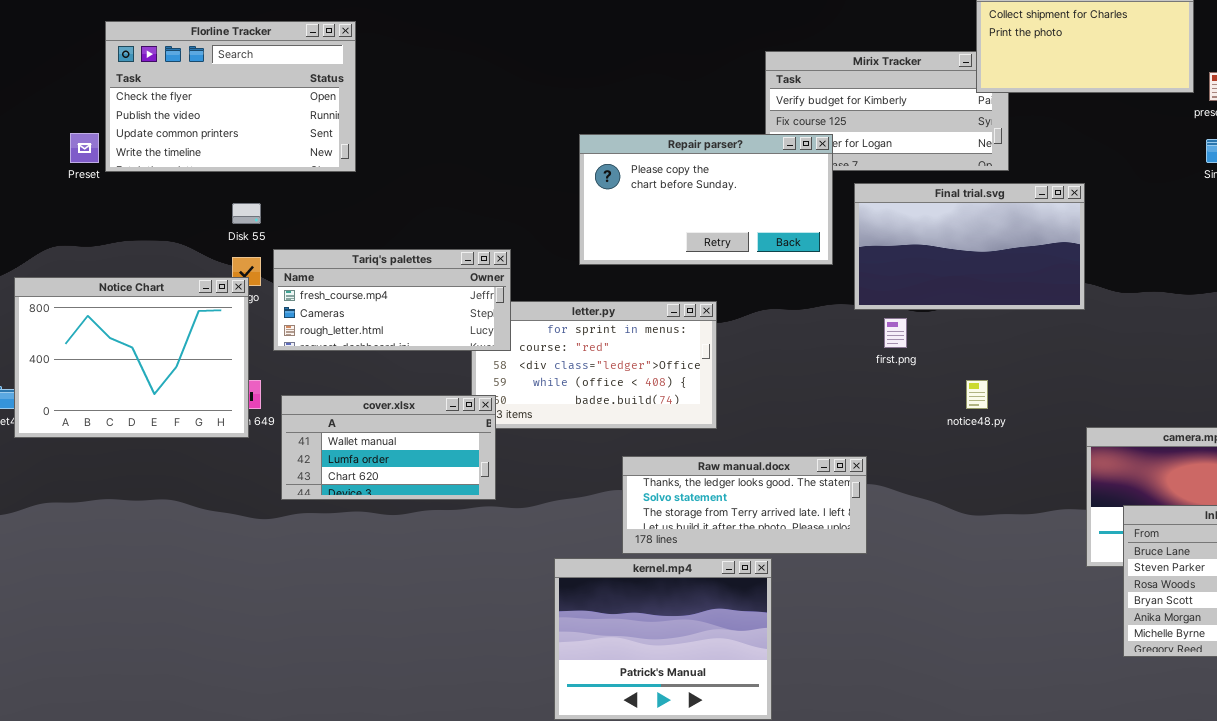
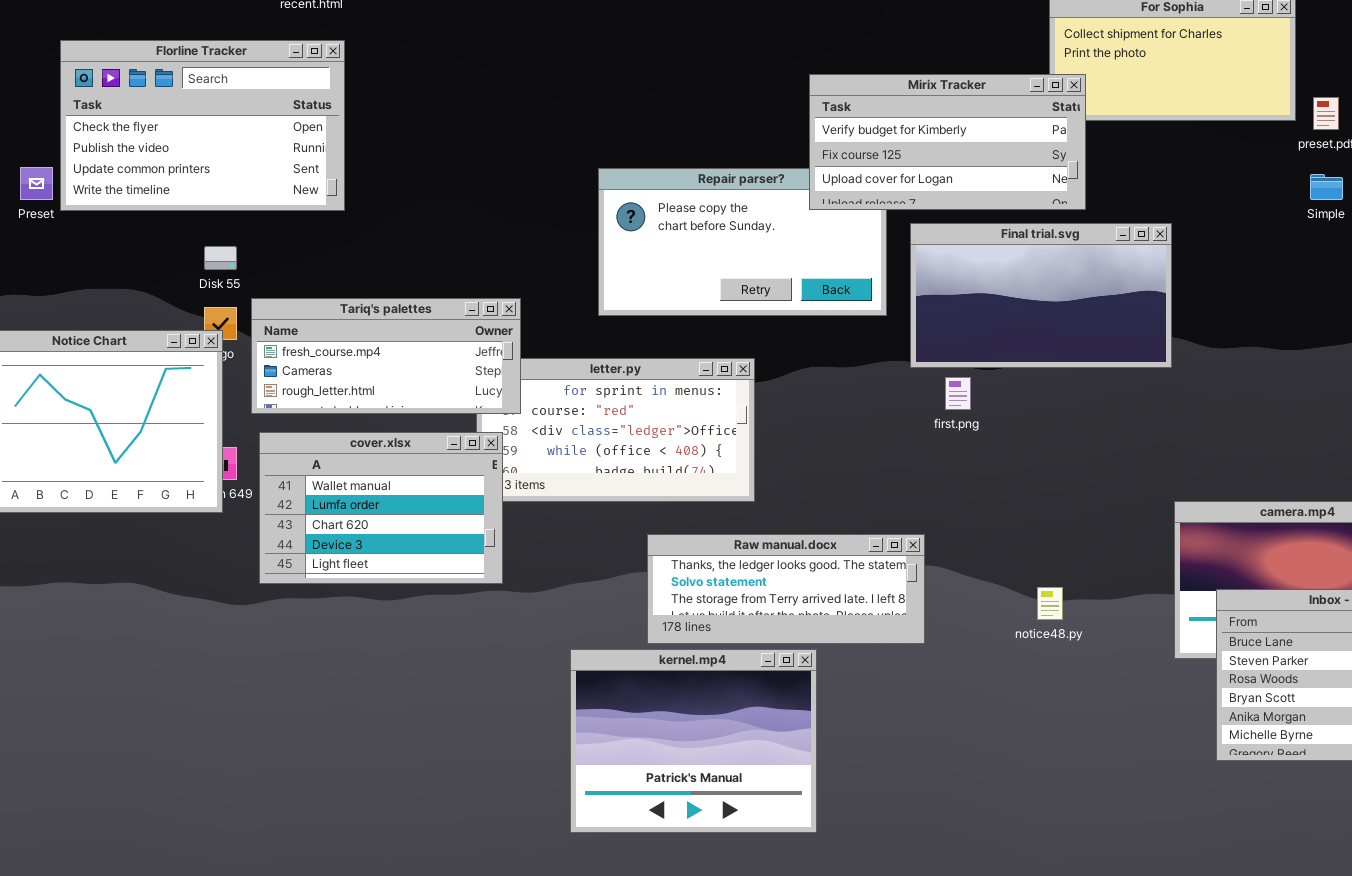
Mirix Tracker: [765,51,1009,171] -> [809,74,1086,210], raised
notice48.py: [966,380,988,409] -> [1037,587,1063,620], moved
cover.xlsx: [281,395,496,500] -> [259,432,503,584], resized

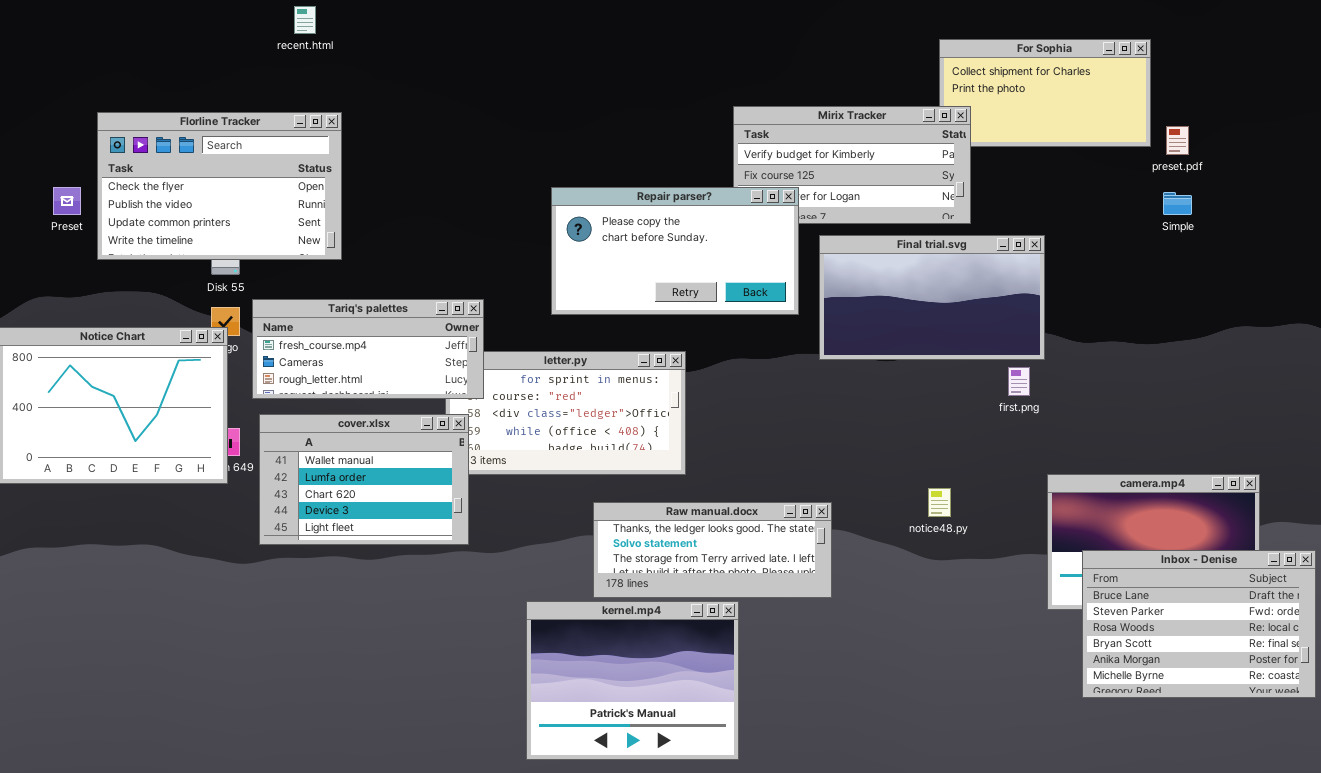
Florline Tracker: [60,40,345,211] -> [97,112,342,260], moved
Repair parser?: [598,168,887,316] -> [551,187,799,315], raised
first.png: [945,377,971,410] -> [1008,367,1030,396], moved
notice48.py: [1037,587,1063,620] -> [928,488,951,517], moved

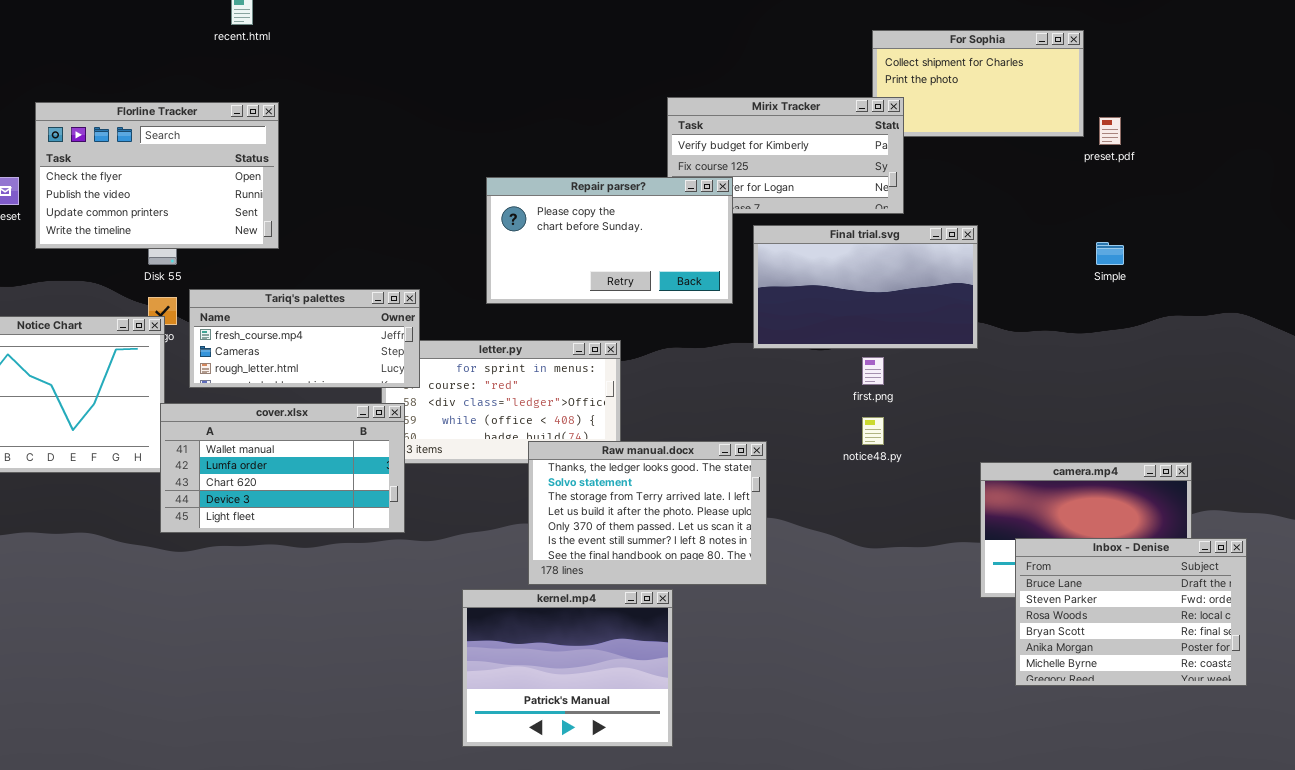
Simple: [1163,192,1192,215] -> [1096,242,1124,265], moved
first.png: [1008,367,1030,396] -> [862,357,884,385], moved
cover.xlsx: [259,414,469,545] -> [160,403,405,533], resized
notice48.py: [928,488,951,517] -> [862,417,884,445], moved
Raw manual.docx: [593,502,832,598] -> [528,441,767,585], resized

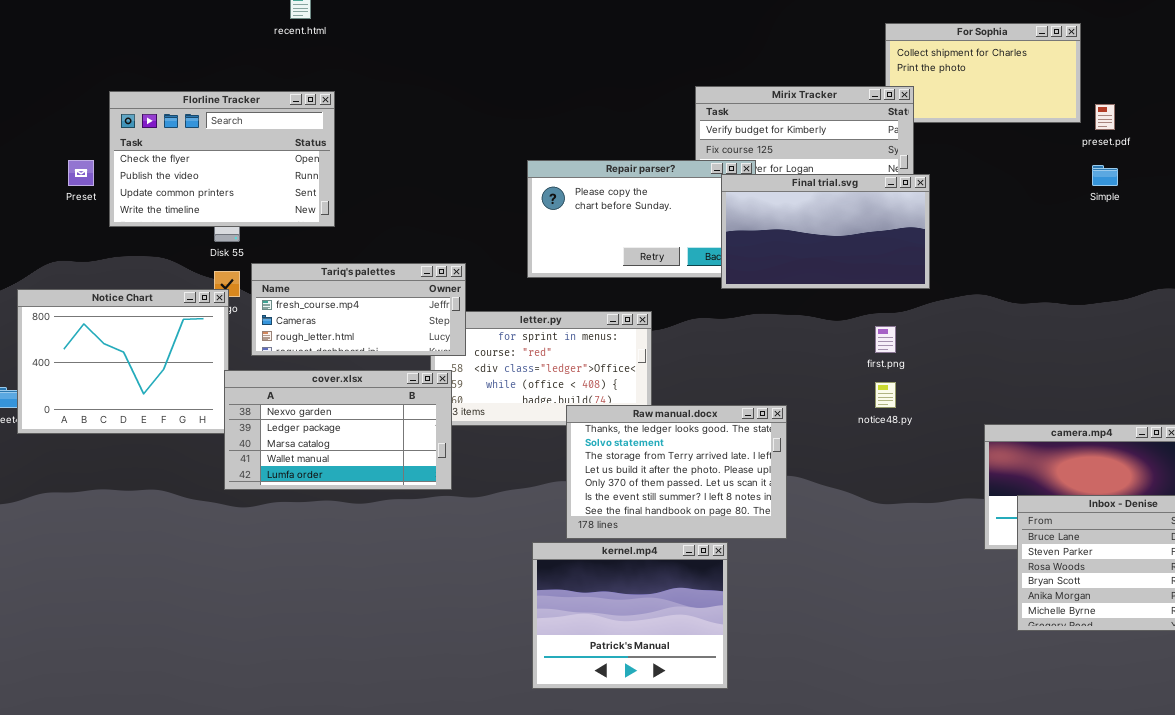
Final trial.svg: [753,225,978,349] -> [721,174,930,289], moved
Simple: [1096,242,1124,265] -> [1092,165,1118,186], moved
cover.xlsx: [160,403,405,533] -> [224,370,452,490], scrolled up 3 rows
kernel.mp4: [462,589,673,747] -> [532,542,728,689], moved

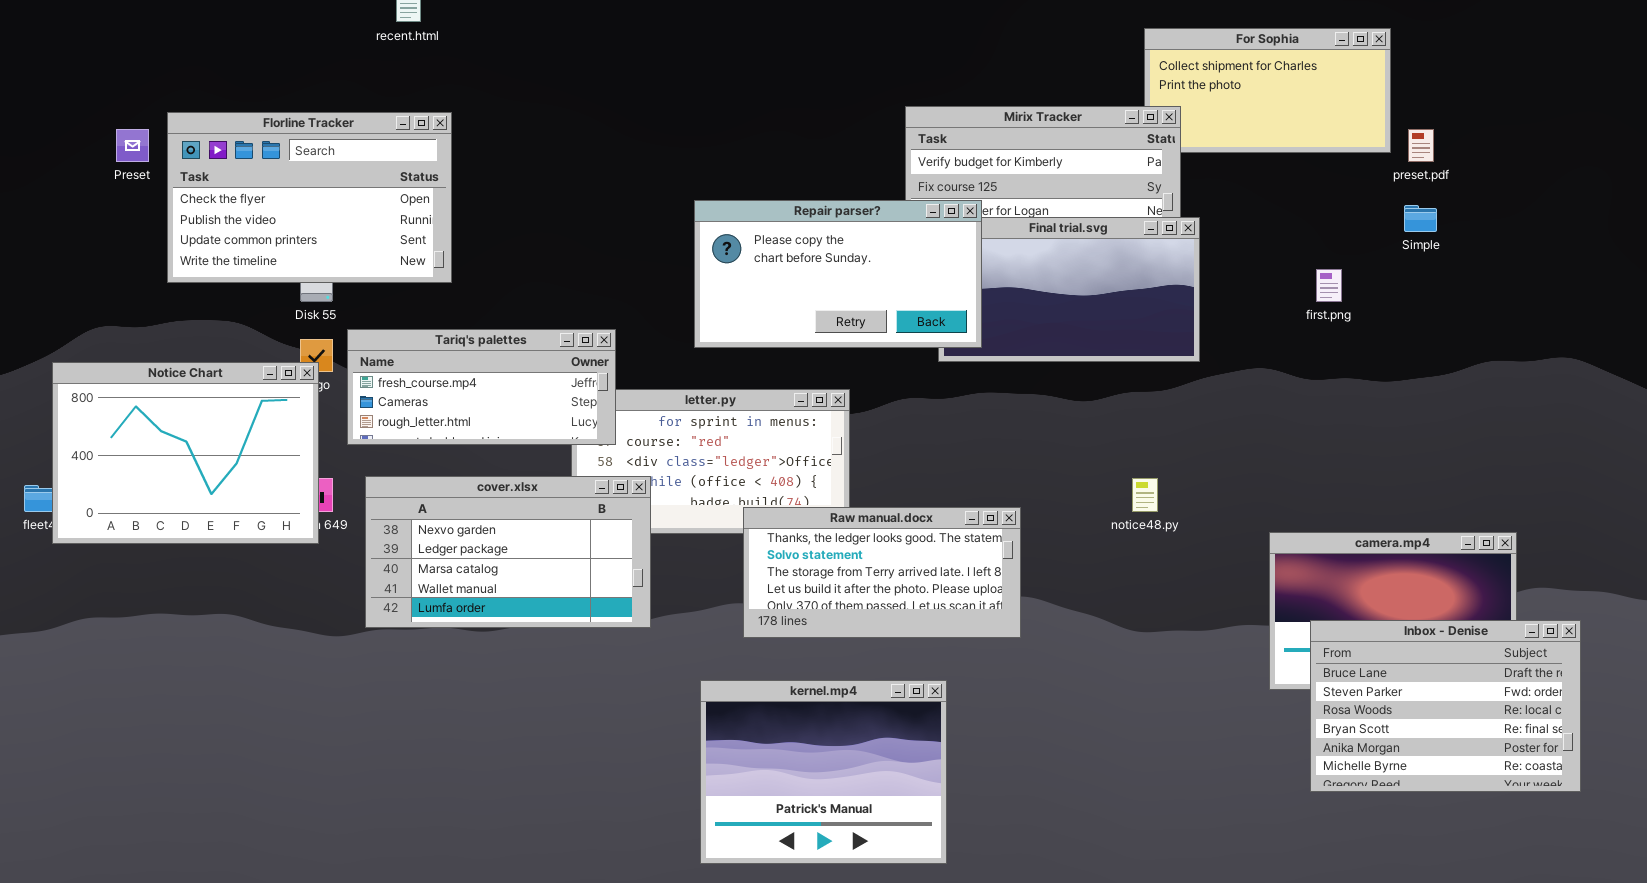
Preset: [68,160,94,186] -> [116,129,149,162], moved
Repair parser?: [527,160,756,278] -> [694,200,982,348], raised
first.png: [875,326,896,353] -> [1316,269,1342,302], moved
cover.xlsx: [224,370,452,490] -> [365,476,651,628], moved
Raw manual.docx: [566,405,787,539] -> [743,507,1021,638], resized

